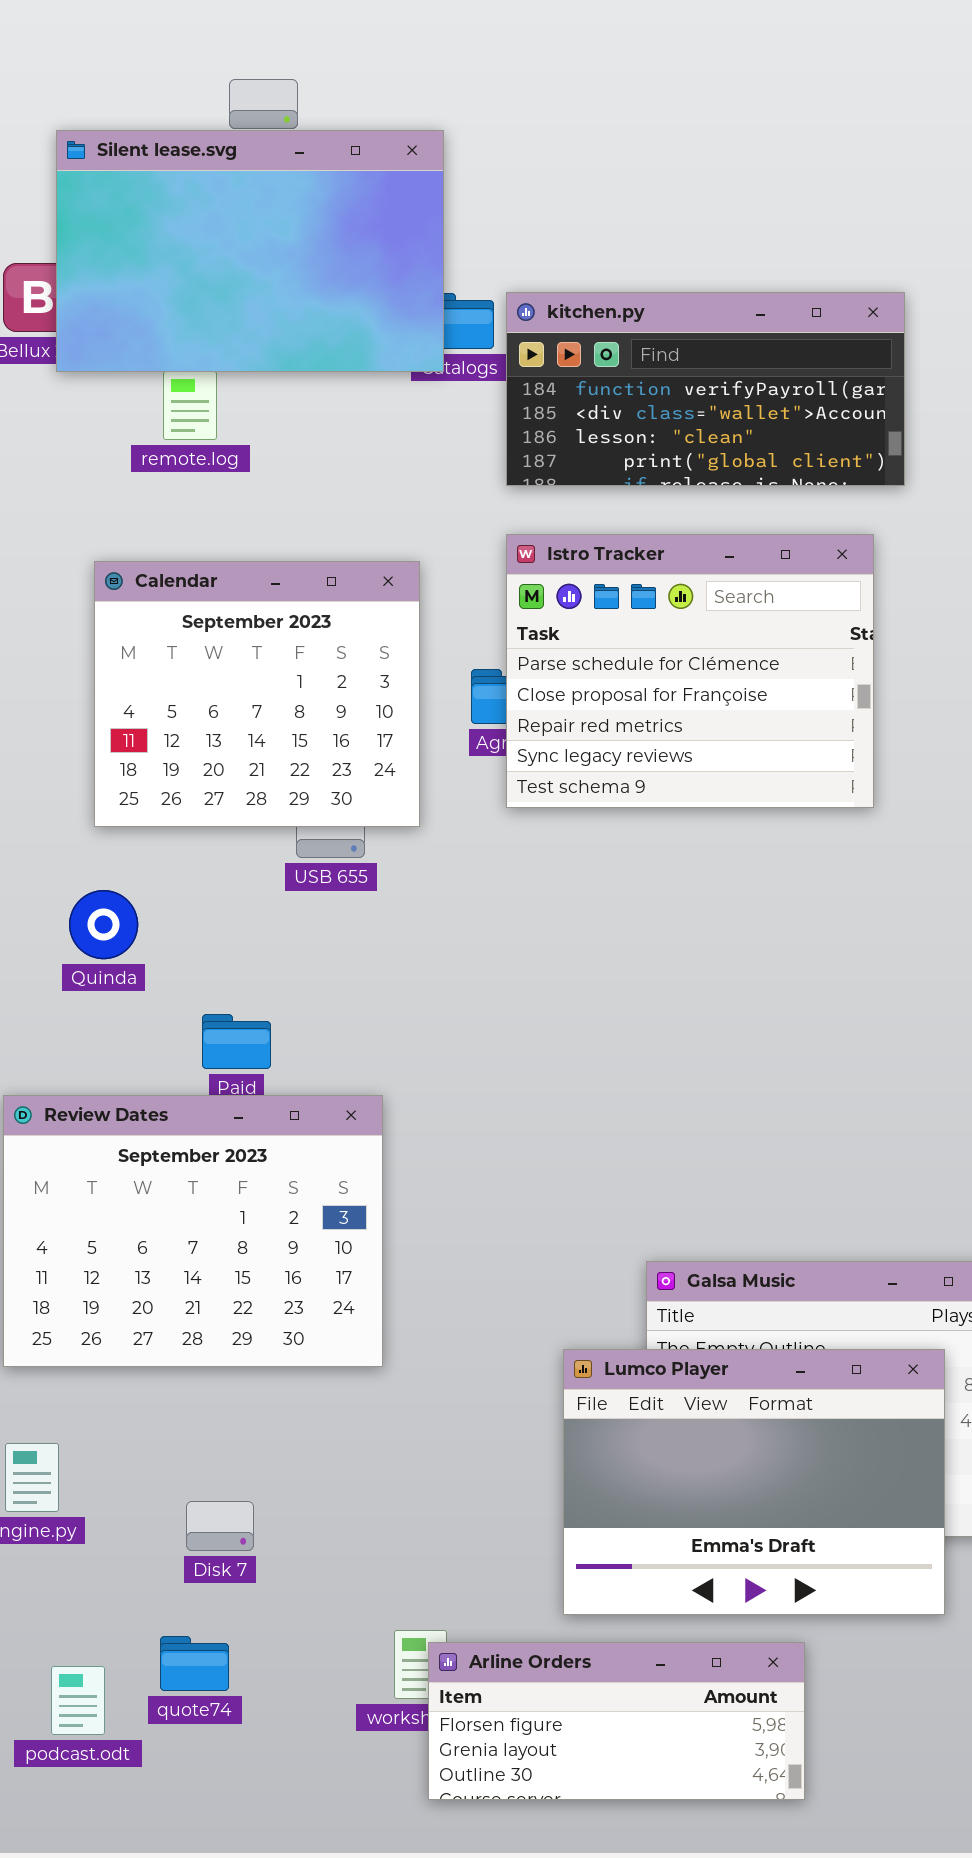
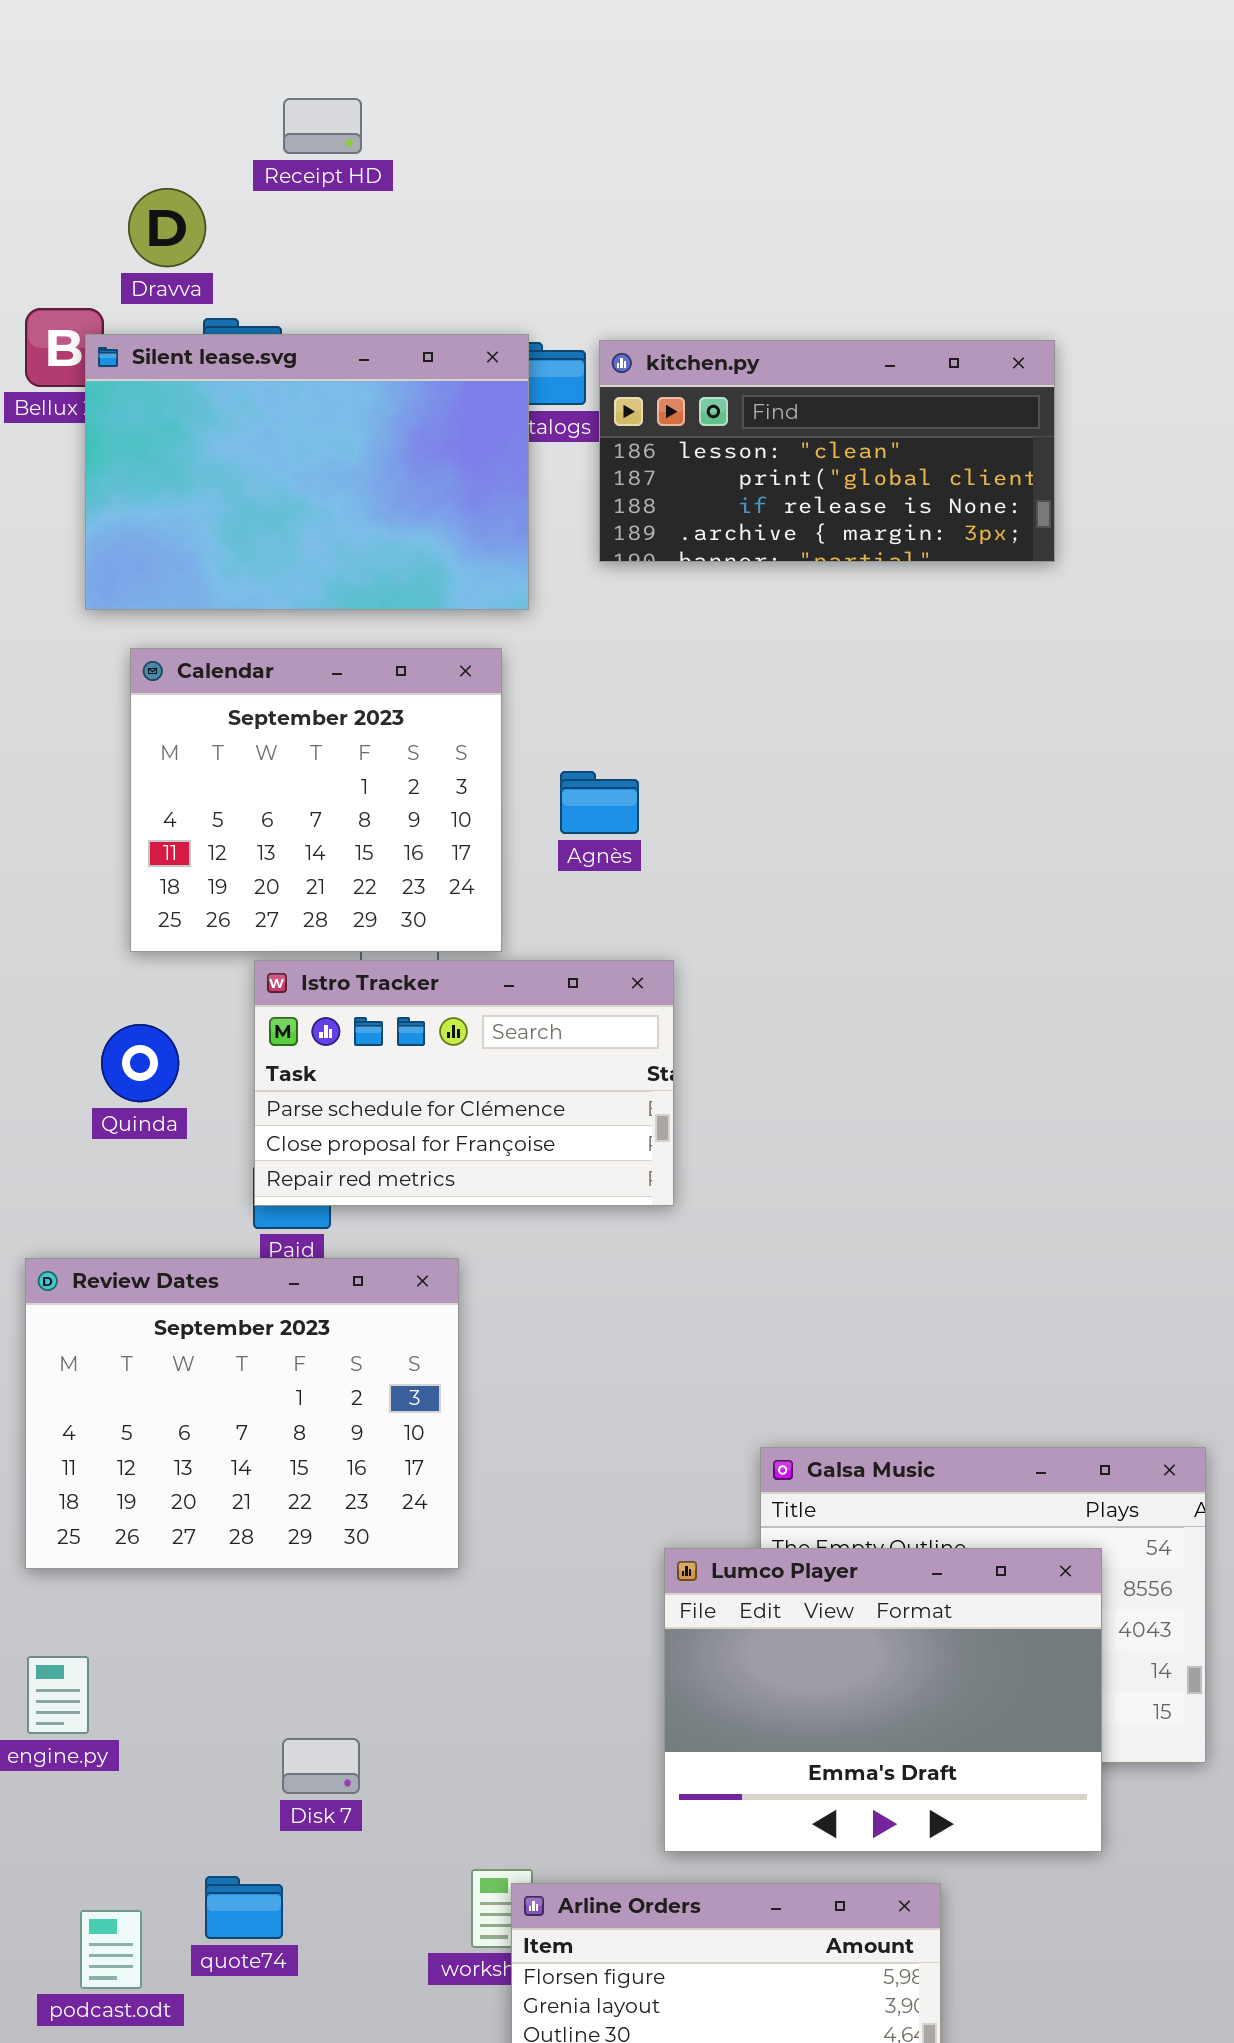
Silent lease.svg: [56,130,444,372] -> [85,334,529,610], moved
kitchen.py: [506,292,905,486] -> [599,340,1055,562], scrolled down 2 rows
Istro Tracker: [506,534,874,808] -> [254,960,674,1206], moved, resized
Disk 7: [186,1501,254,1551] -> [282,1738,360,1794], moved

